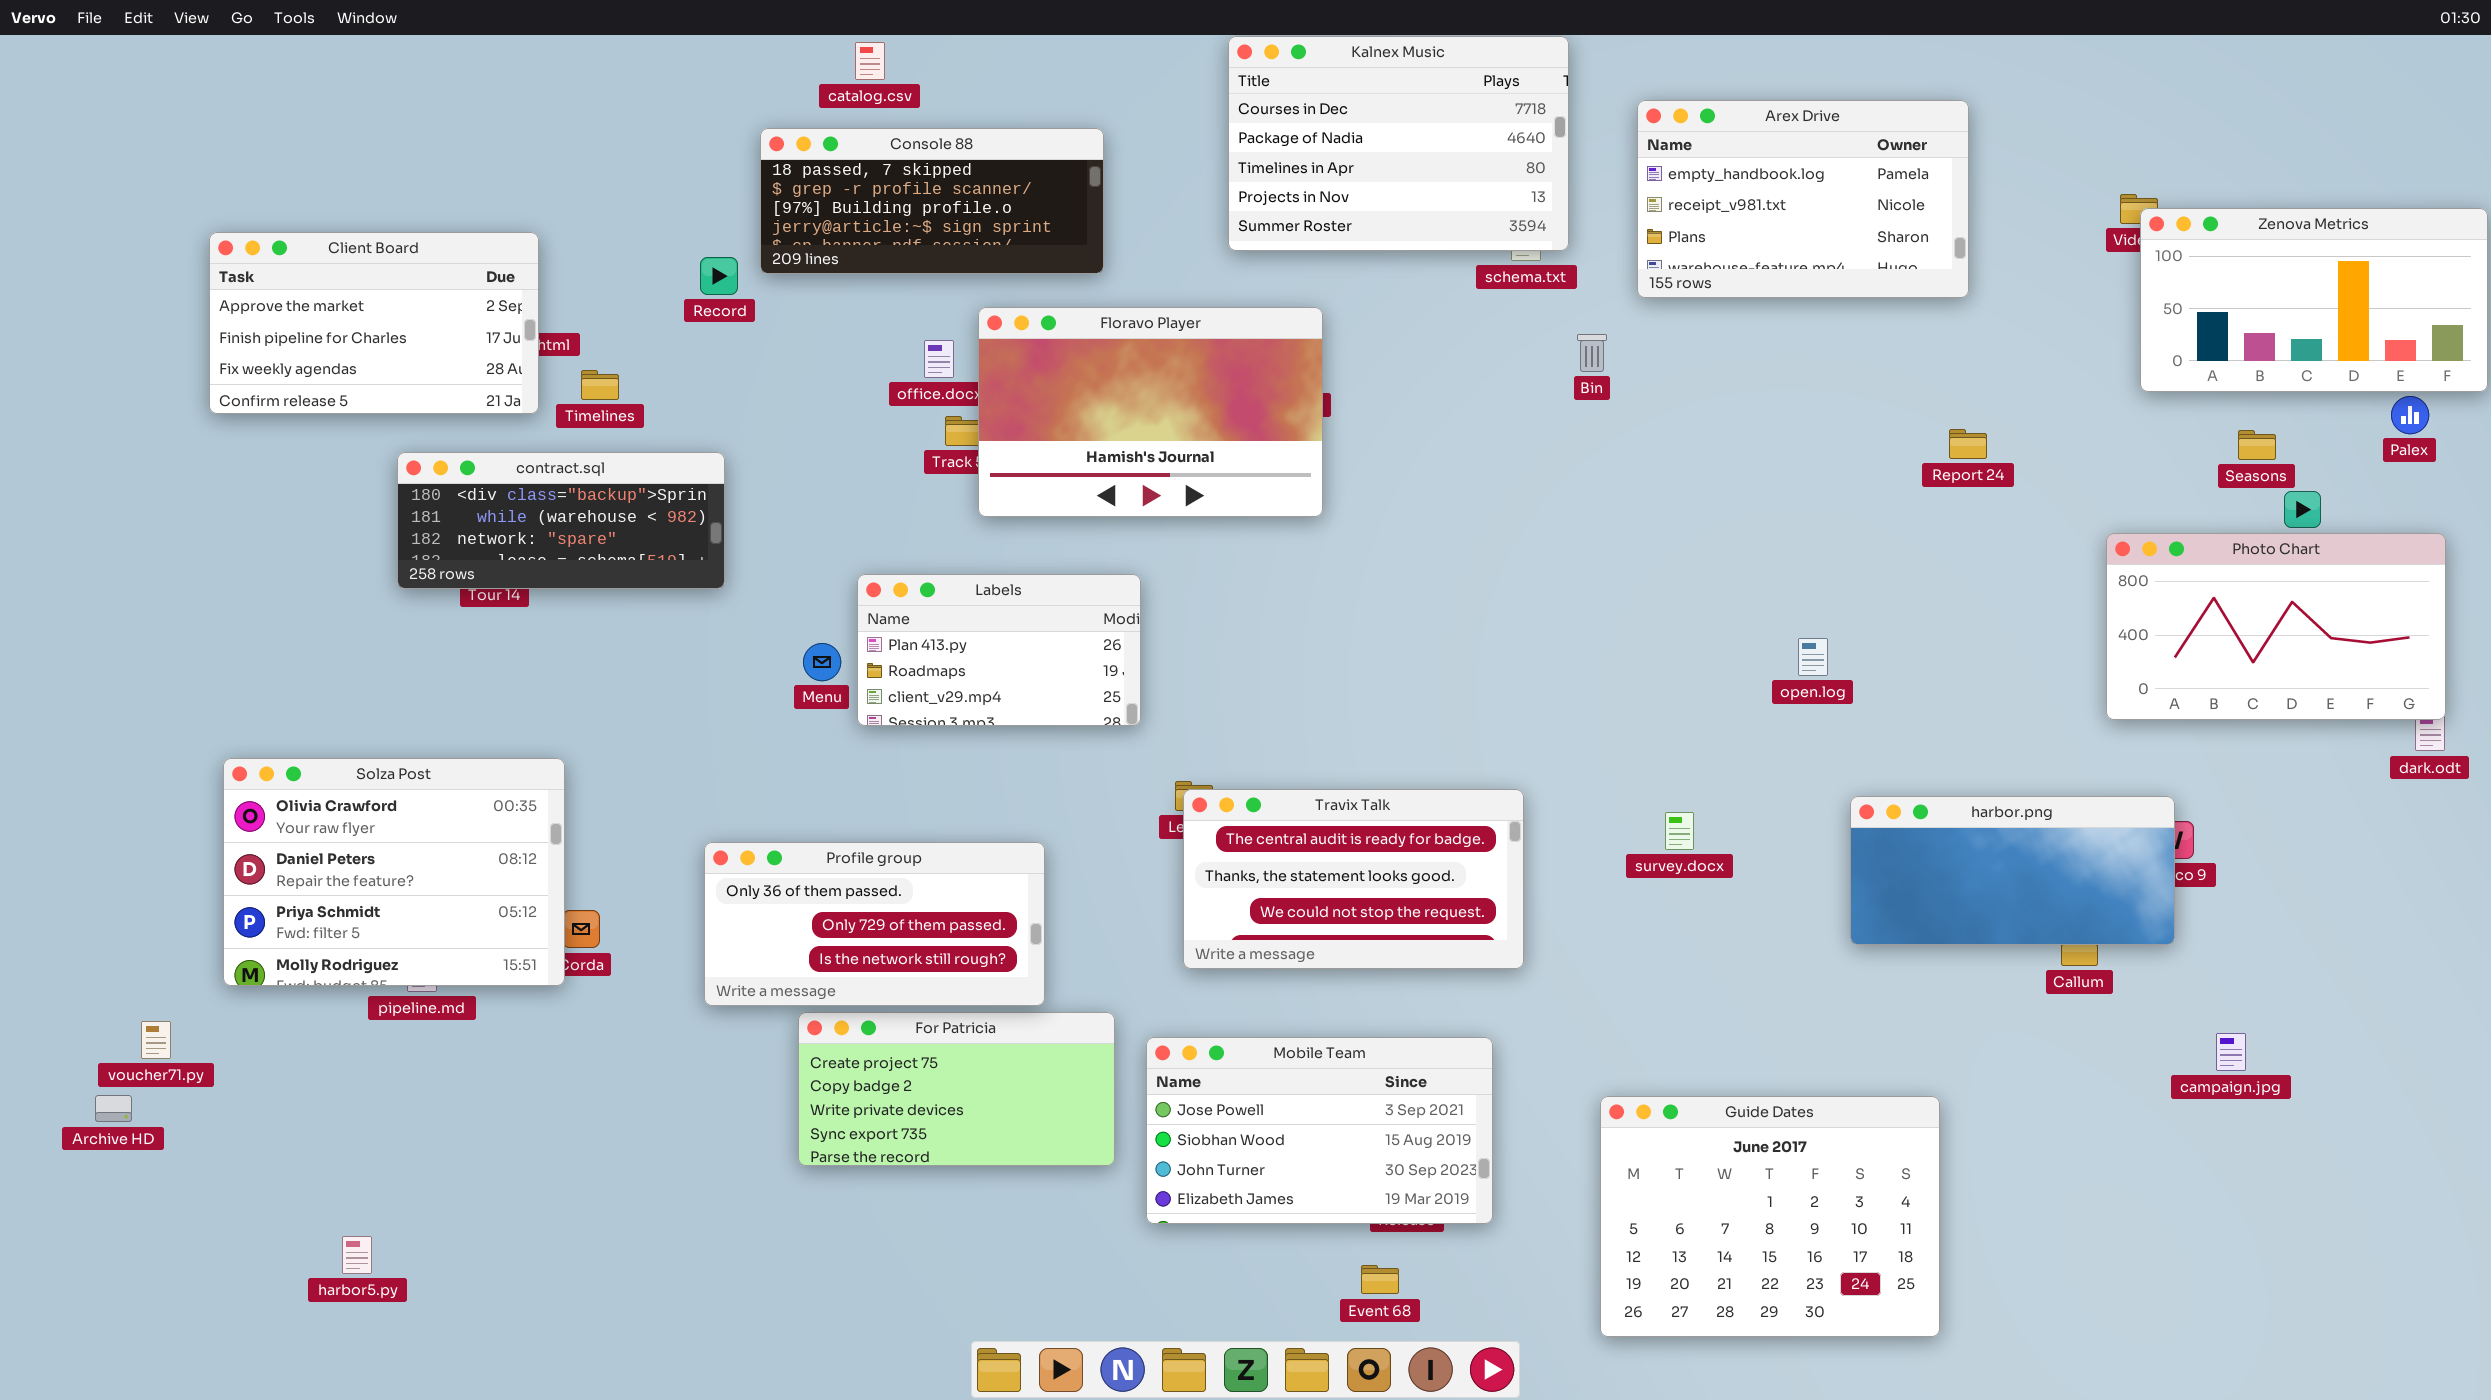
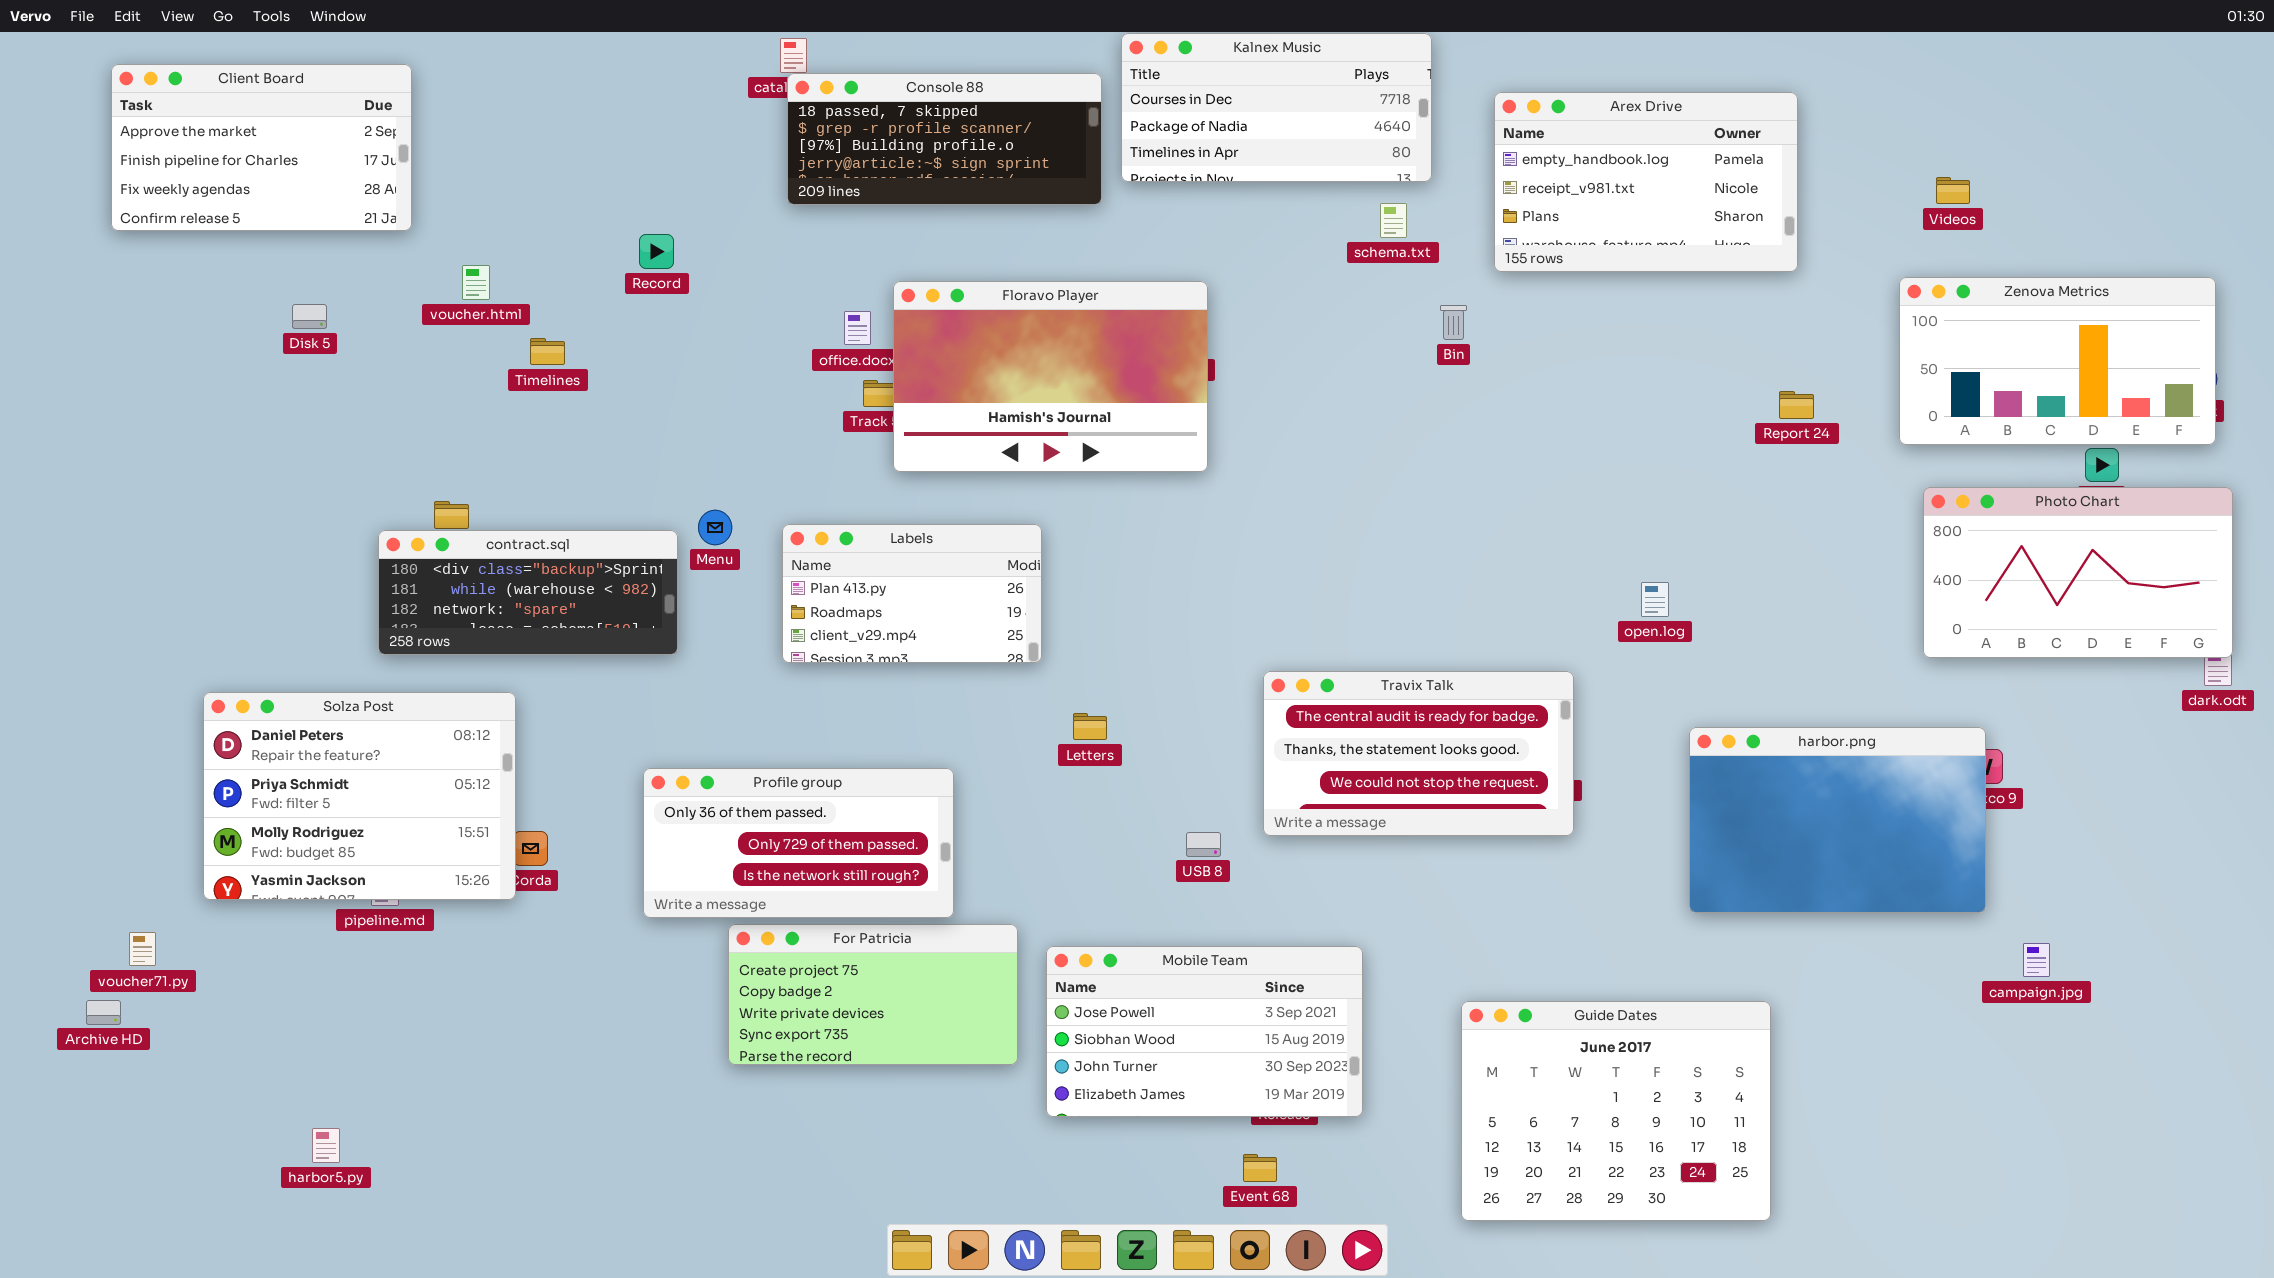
Kalnex Music: [1228,36,1569,251] -> [1121,33,1432,182], resized
Console 88: [760,128,1104,274] -> [787,73,1102,205], moved
Zenova Metrics: [2140,208,2488,392] -> [1899,277,2216,445], moved
Client Board: [209,232,539,414] -> [111,64,412,231], moved
contract.sql: [397,452,725,589] -> [378,530,678,655], moved
Menu: [803,643,841,681] -> [698,510,732,545], moved
Solza Post: [223,758,565,986] -> [203,692,516,900], scrolled down 1 row
Travix Talk: [1183,789,1524,969] -> [1263,671,1574,836], moved
harbor.png: [1850,796,2175,945] -> [1689,727,1986,913], resized

